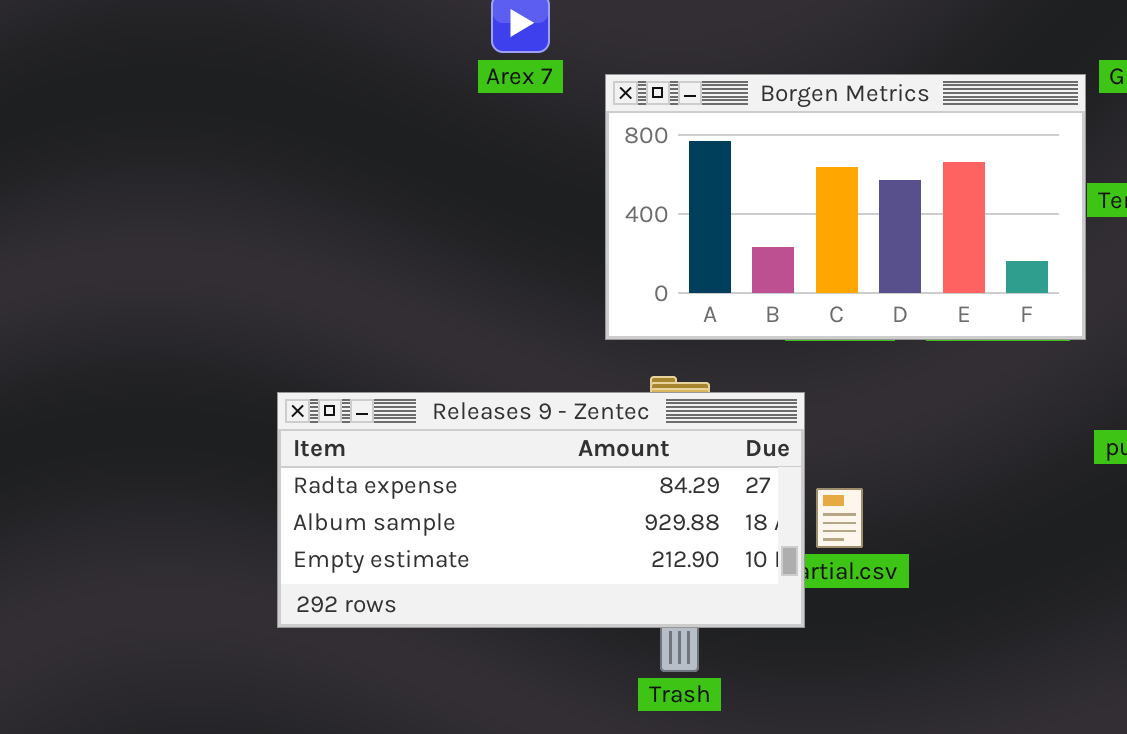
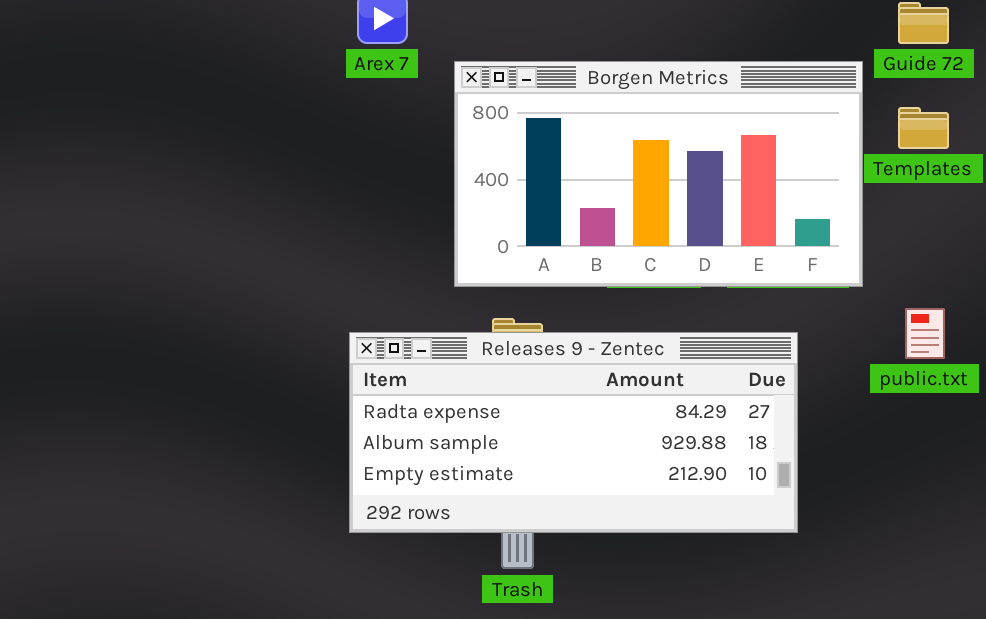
Releases 9 - Zentec: [277,392,805,628] -> [349,332,798,533], moved

